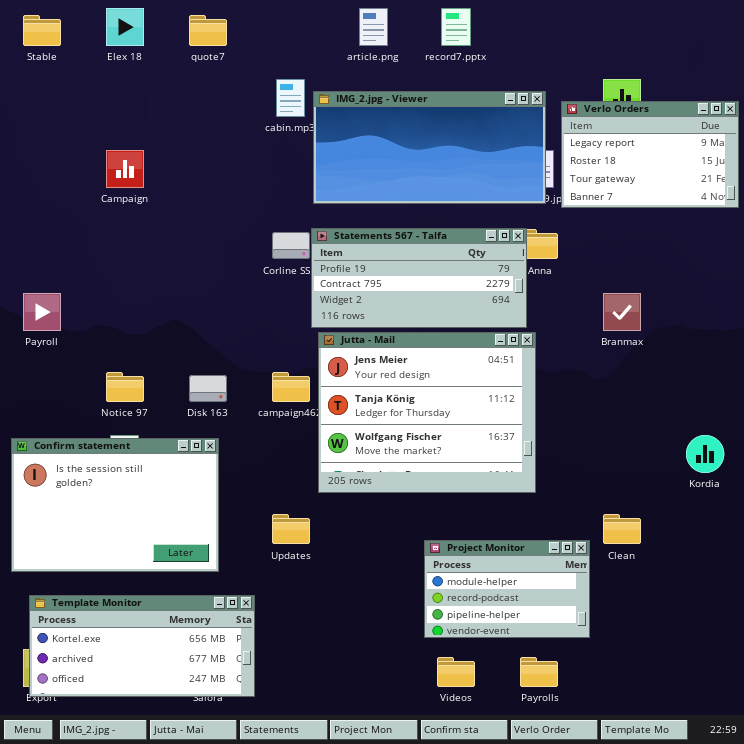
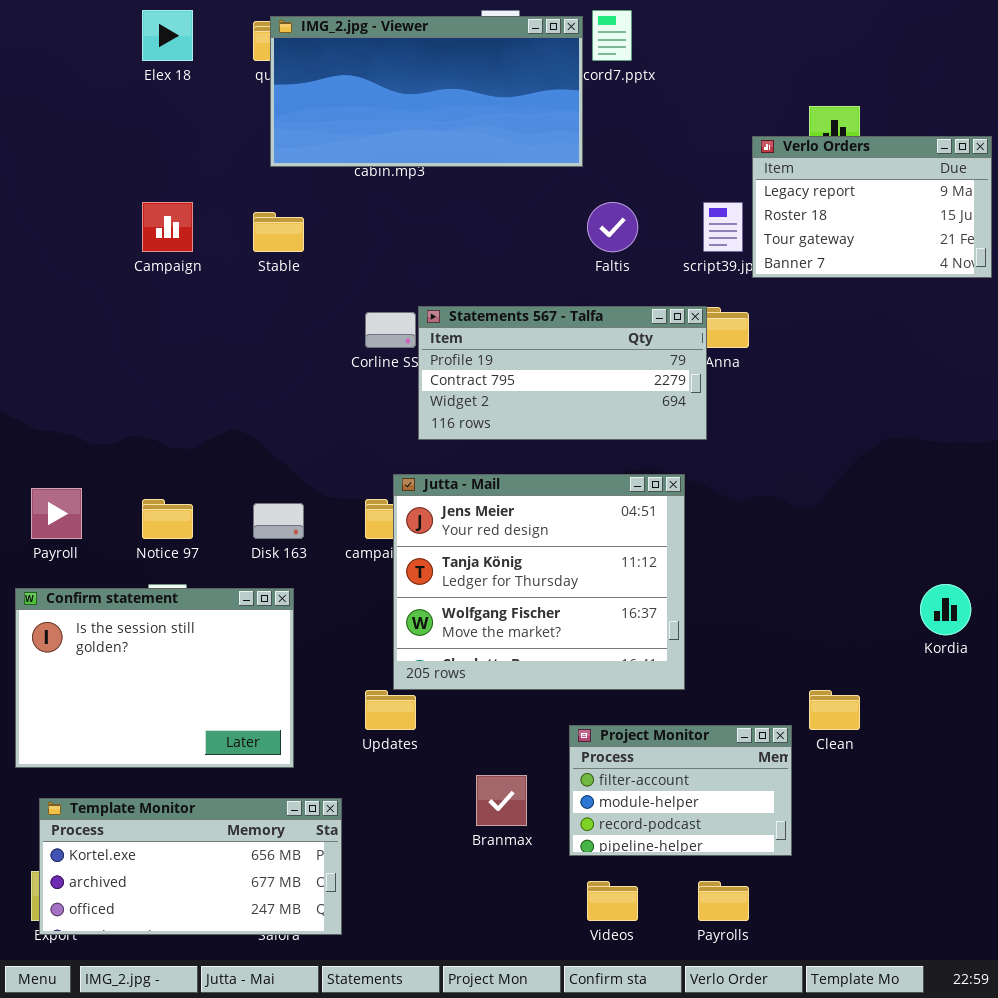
Stable: [23,15,61,46] -> [253,212,304,252], moved
IMG_2.jpg - Viewer: [313,91,546,204] -> [270,16,583,167], moved
Payroll: [23,293,61,331] -> [31,488,82,539], moved
Branmax: [603,293,641,331] -> [476,775,527,826], moved
Jutta - Mail: [318,332,536,493] -> [393,474,685,690], moved
Project Monitor: [424,540,590,638] -> [569,725,792,856], scrolled up 1 row

